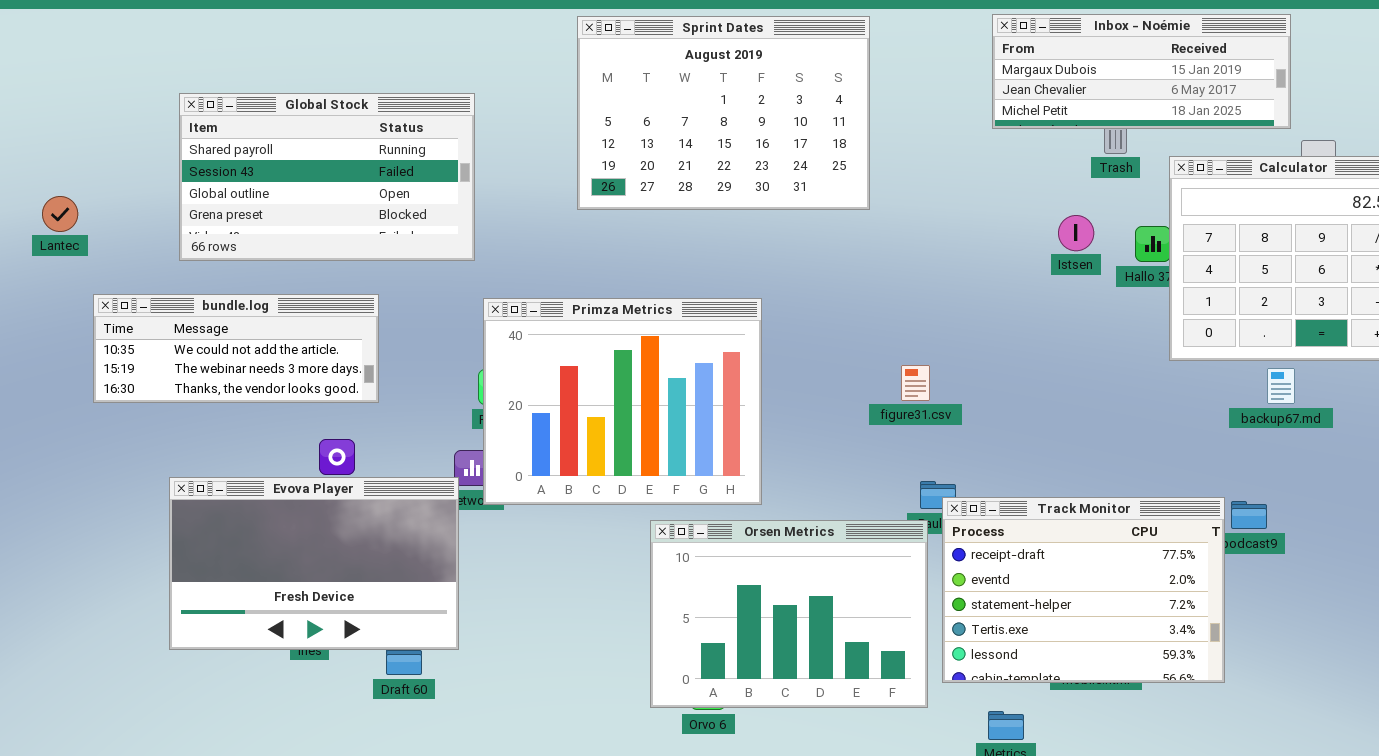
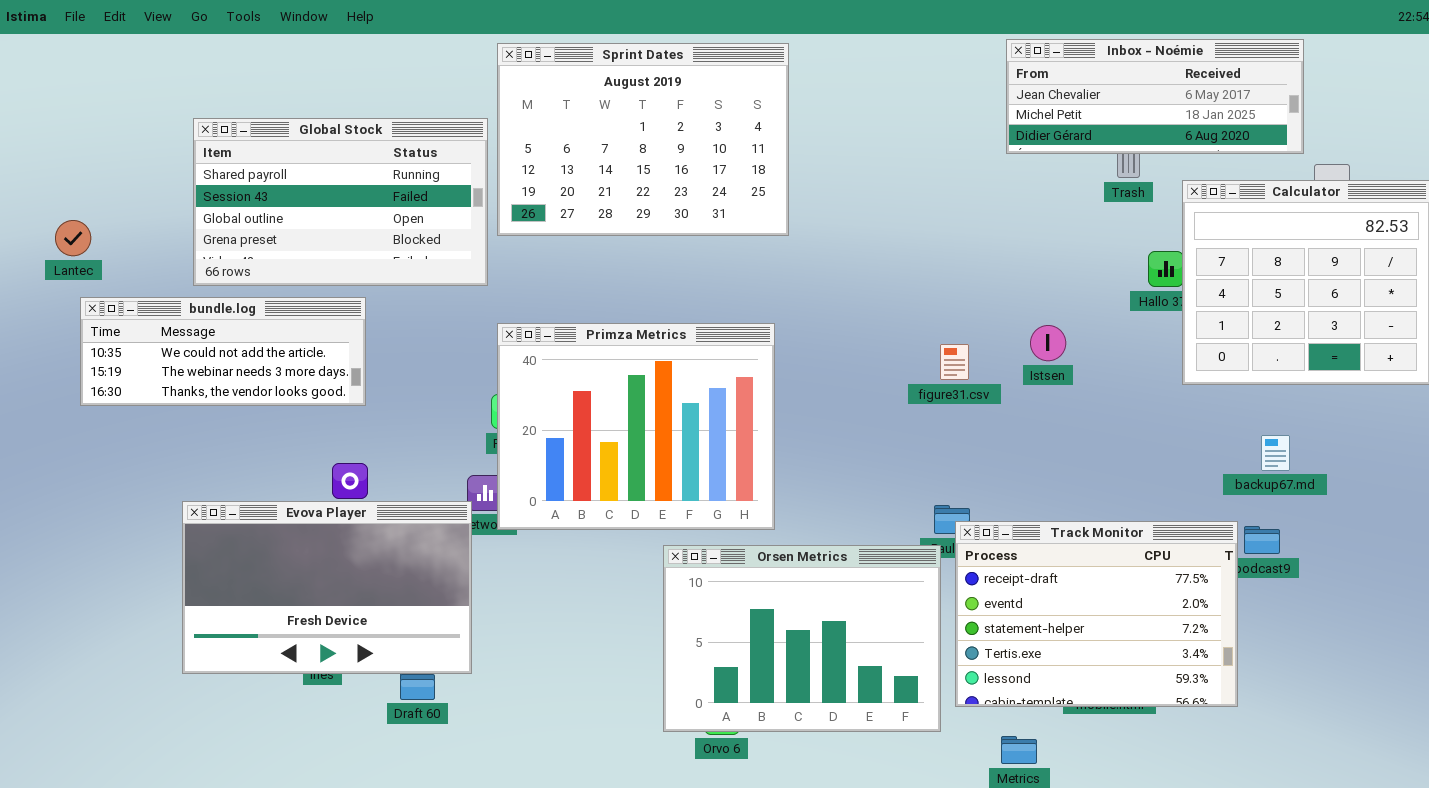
Inbox - Noémie: [992,14,1291,129] -> [1006,39,1304,154], scrolled down 1 row
Sprint Dates: [577,16,870,210] -> [497,43,789,236], moved
Istsen: [1058,215,1094,251] -> [1030,325,1066,361], moved
bundle.log: [93,294,379,403] -> [80,297,366,406], moved
figure31.csv: [901,365,930,401] -> [940,344,969,380], moved
backup67.md: [1267,368,1295,404] -> [1261,435,1290,471], moved

